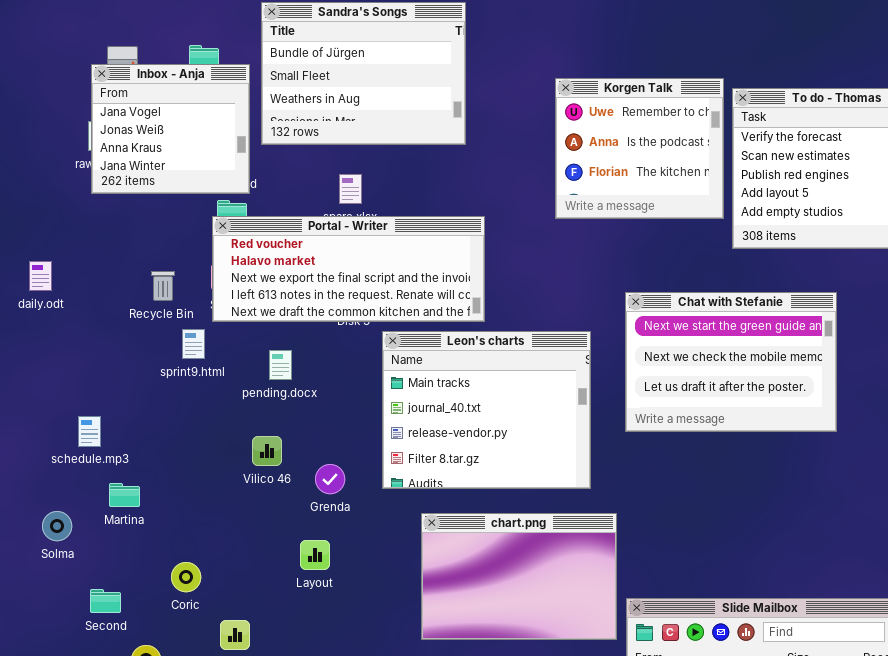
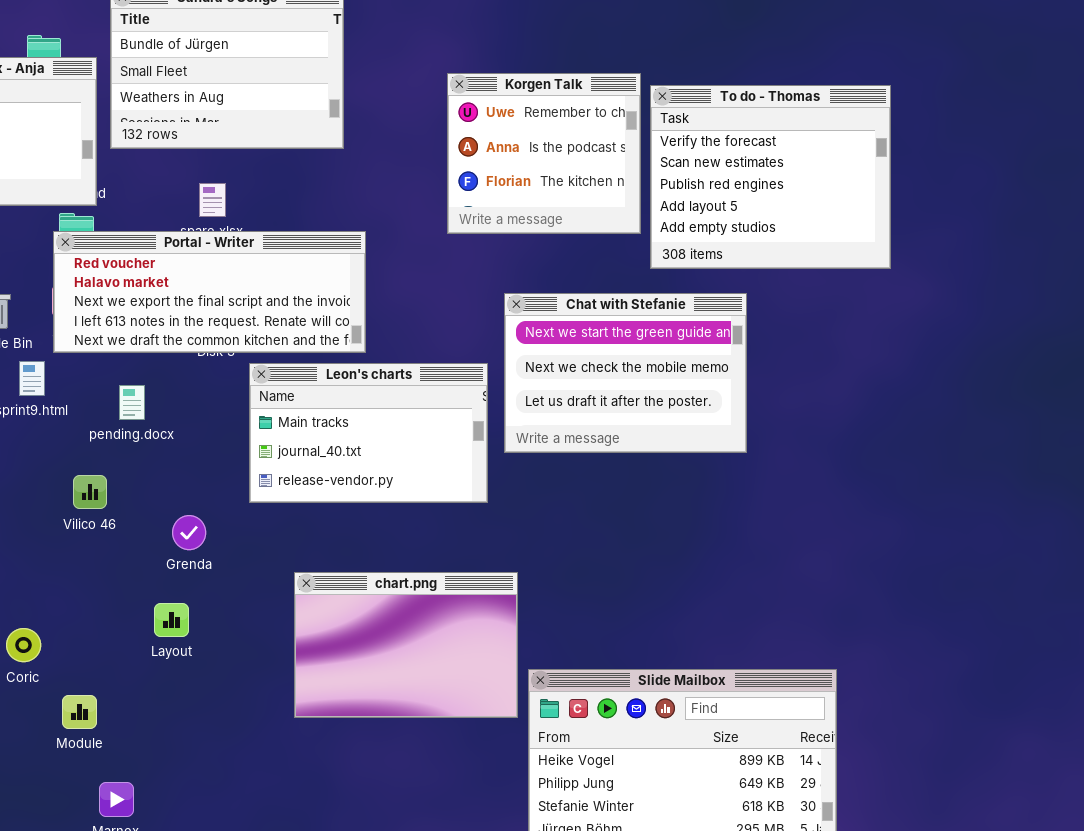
Chat with Stefanie: [625,292,837,432] -> [504,293,747,453], moved
Leon's charts: [382,331,591,489] -> [249,363,488,503], resized
Vilico 46: [252,436,282,466] -> [73,475,107,509], moved

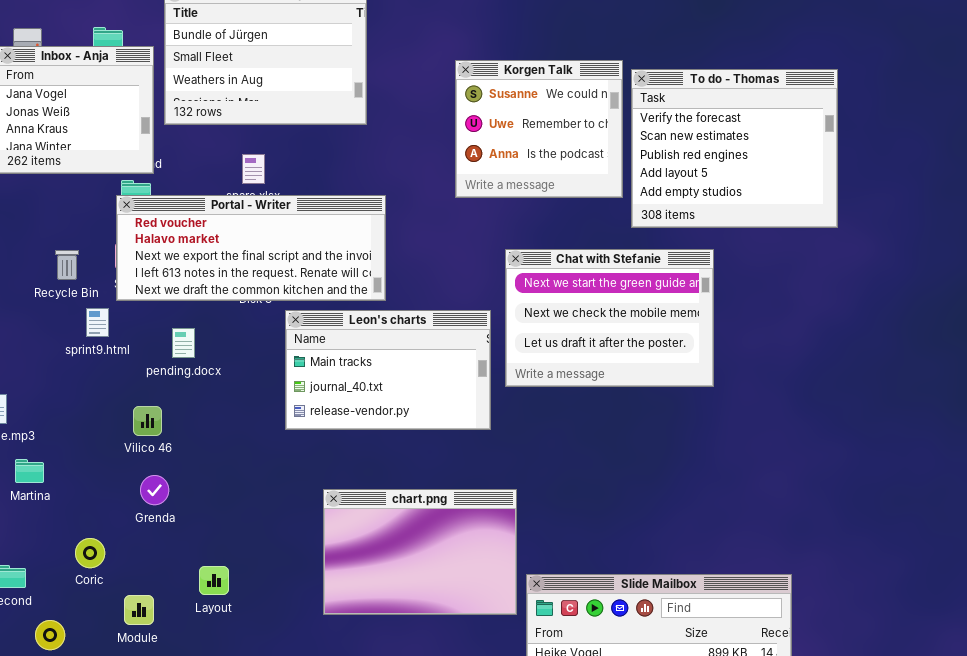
Korgen Talk: [447,73,641,234] -> [455,60,623,198], scrolled up 1 row
Grenda: [172,515,206,550] -> [140,475,169,505], moved
Layout: [154,603,189,637] -> [199,566,229,595], moved

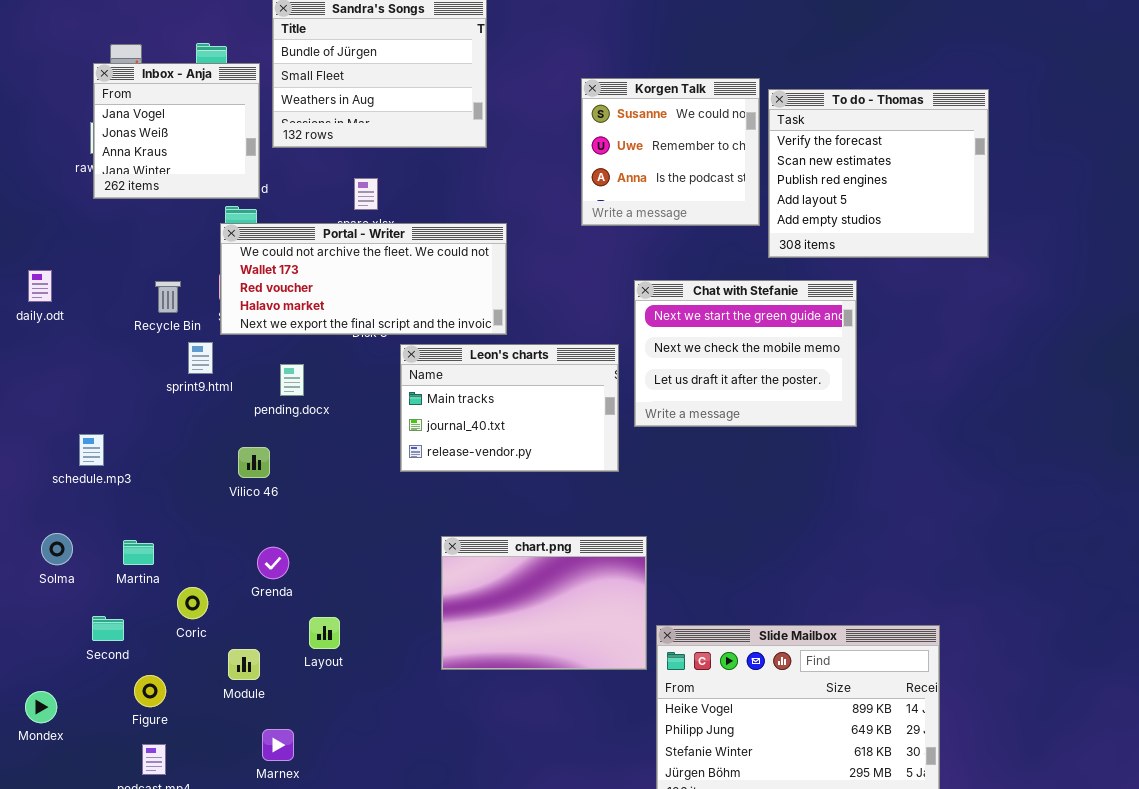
Portal - Writer: [116,195,386,301] -> [220,223,507,335], scrolled up 2 rows
Martina: [15,459,44,483] -> [123,540,154,565], moved
Grenda: [140,475,169,505] -> [257,547,289,579], moved

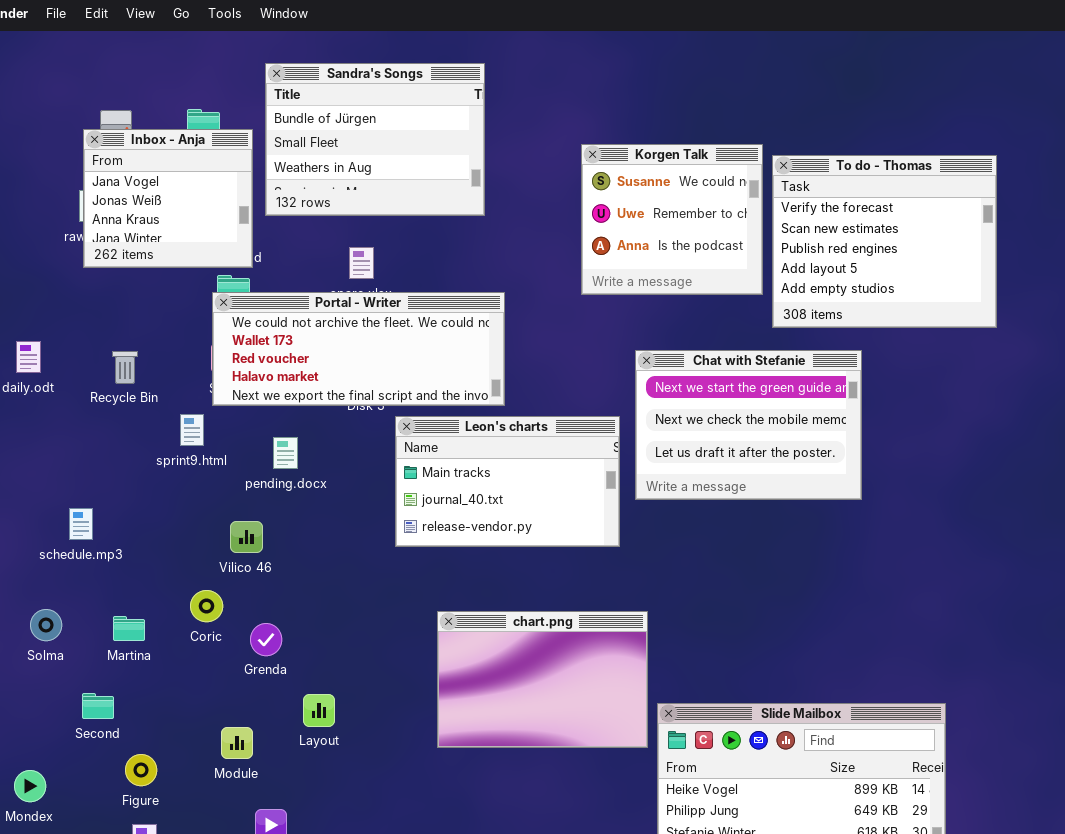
Recycle Bin: [155,281,181,313] -> [112,351,138,384], moved
Coric: [177,587,208,619] -> [190,590,223,622], moved

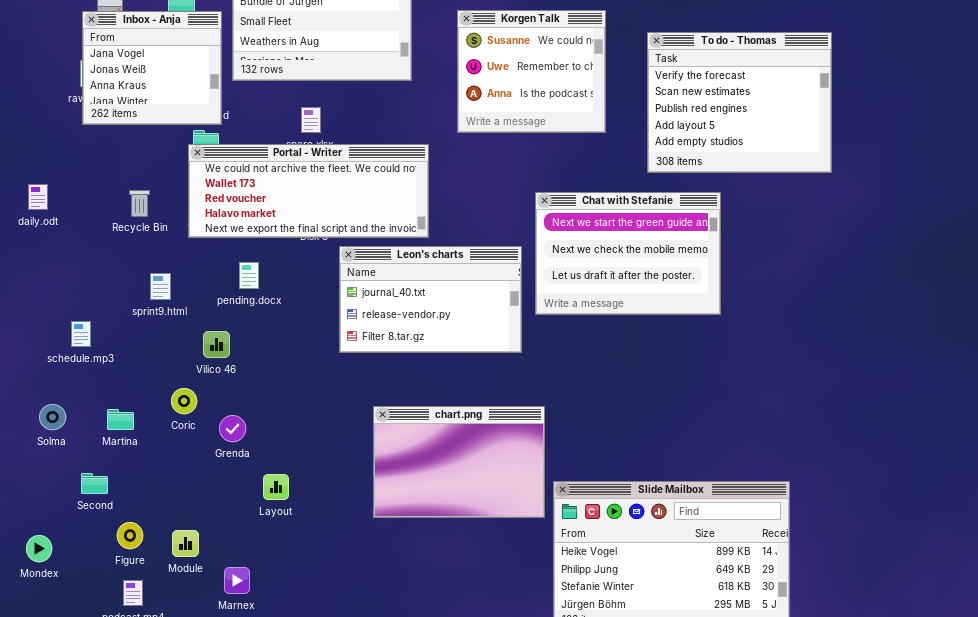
Korgen Talk: [581,144,763,295] -> [457,10,606,133], moved
Recycle Bin: [112,351,138,384] -> [129,190,150,217], moved
sprint9.html: [180,414,204,446] -> [150,273,171,300], moved
Leon's charts: [395,416,620,547] -> [339,246,522,353], scrolled down 1 row
Module: [221,727,253,759] -> [172,530,199,557], moved

